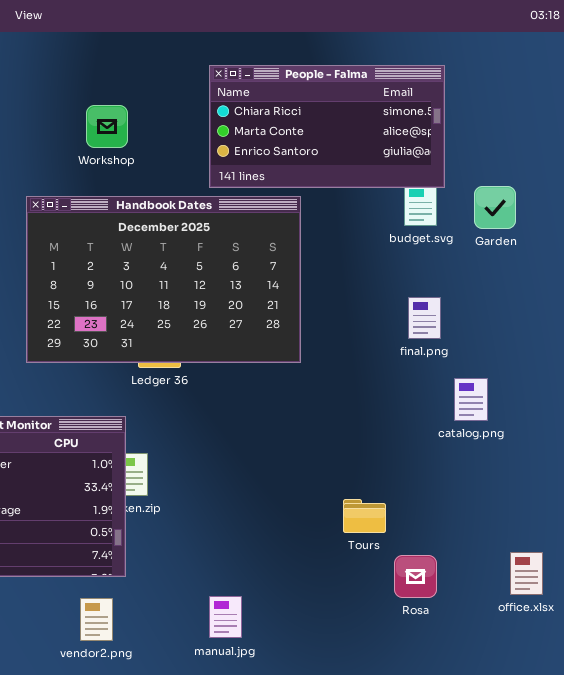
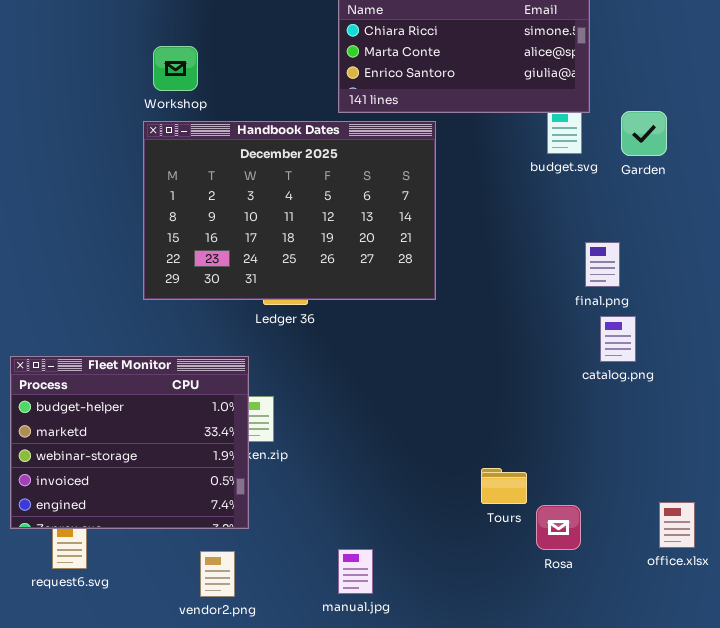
Workshop: [86,105,128,148] -> [153,46,198,91], moved
final.png: [408,297,441,339] -> [585,242,620,287], moved
Tours: [343,499,386,533] -> [481,468,527,504], moved

